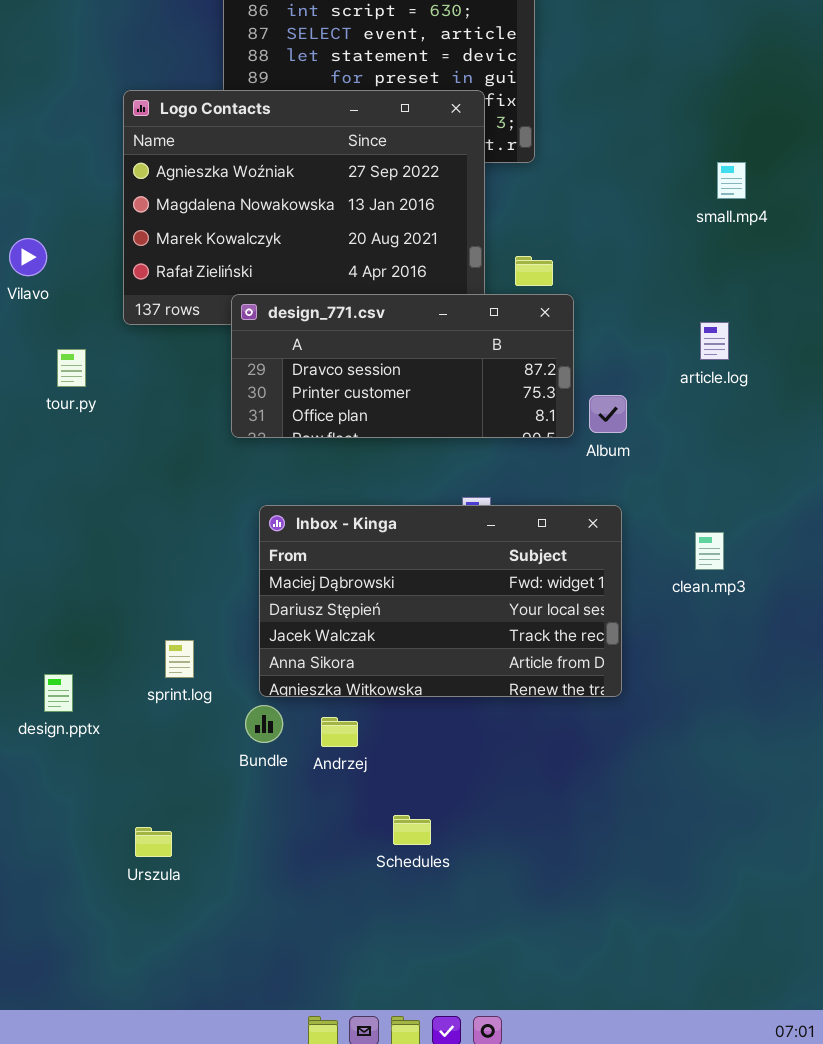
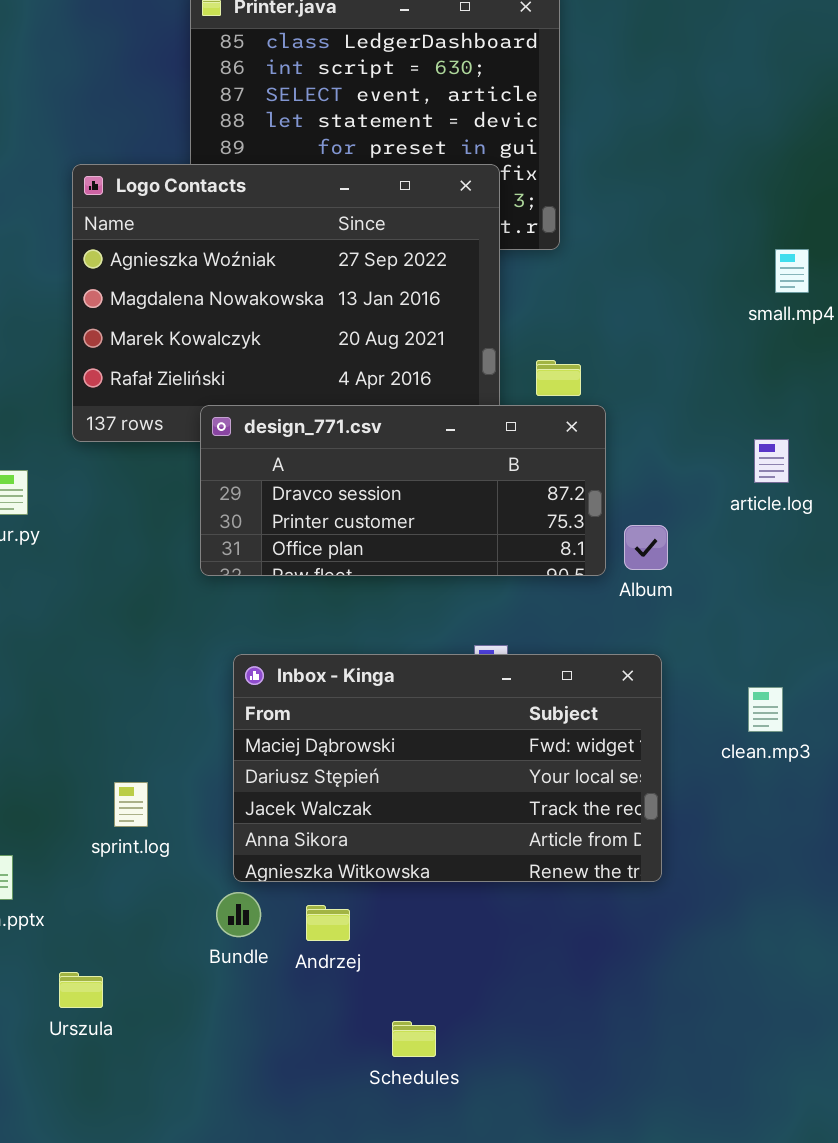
sprint.log: [165,640,194,678] -> [114,782,148,827], moved
Urszula: [135,827,172,857] -> [59,972,103,1008], moved

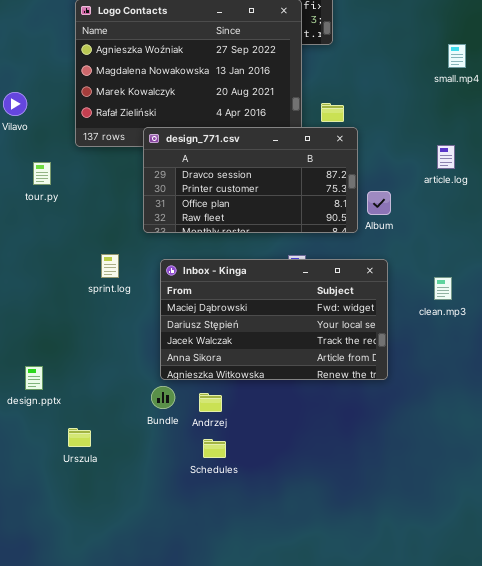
design_771.csv: [200,405,606,576] -> [143,127,358,233], resized
sprint.log: [114,782,148,827] -> [101,254,119,278], moved
Schedules: [392,1021,436,1057] -> [203,439,226,458], moved

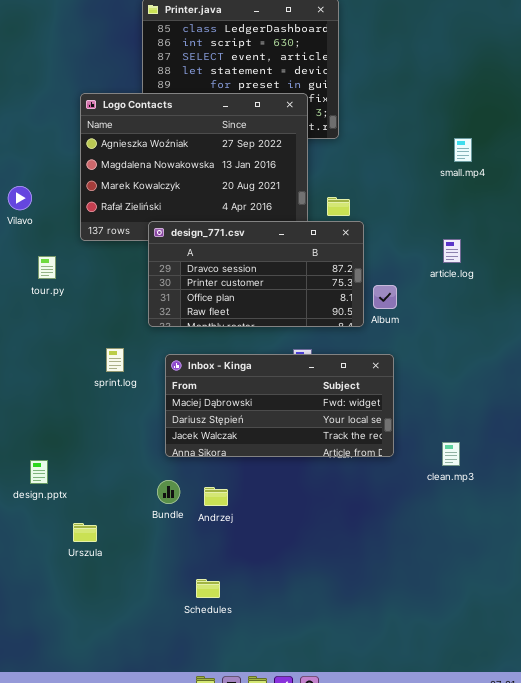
Inbox - Kinga: [160,259,388,380] -> [165,354,394,457], resized
clean.mp3: [434,277,452,300] -> [442,442,460,466], moved
Schedules: [203,439,226,458] -> [196,579,220,598], moved

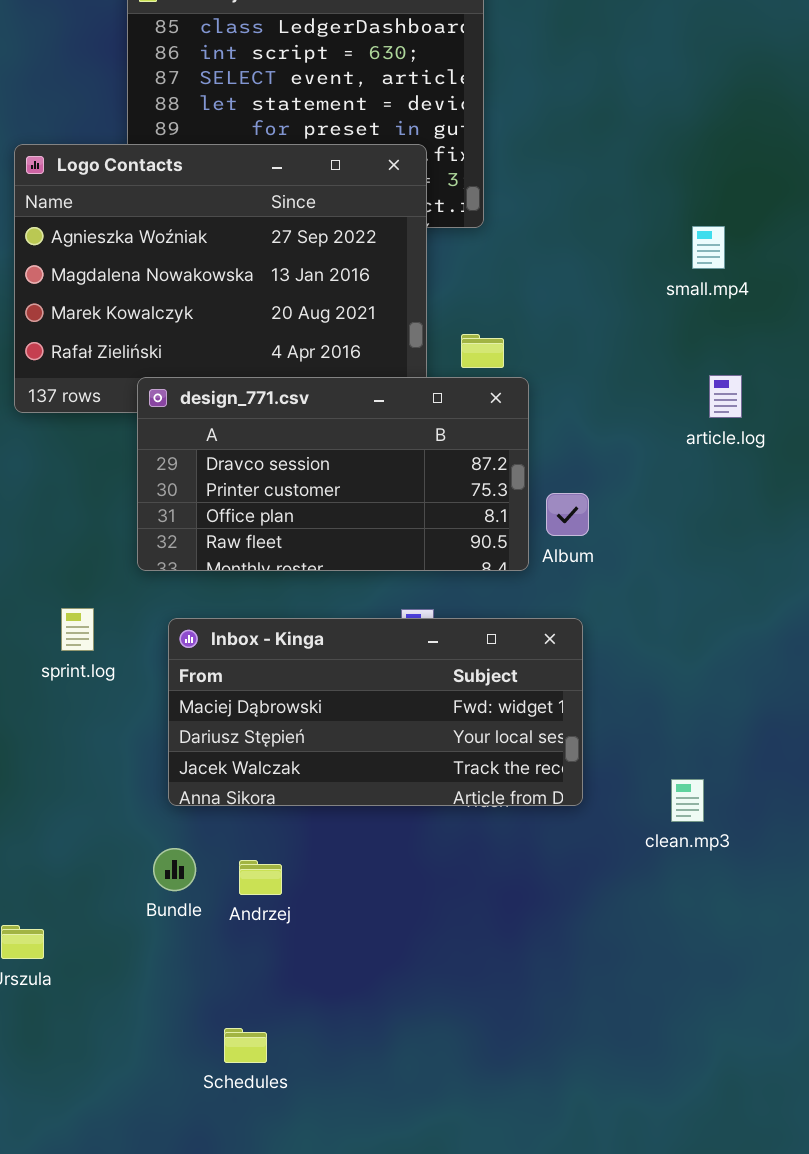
article.log: [443,239,461,263] -> [709,375,742,418], moved

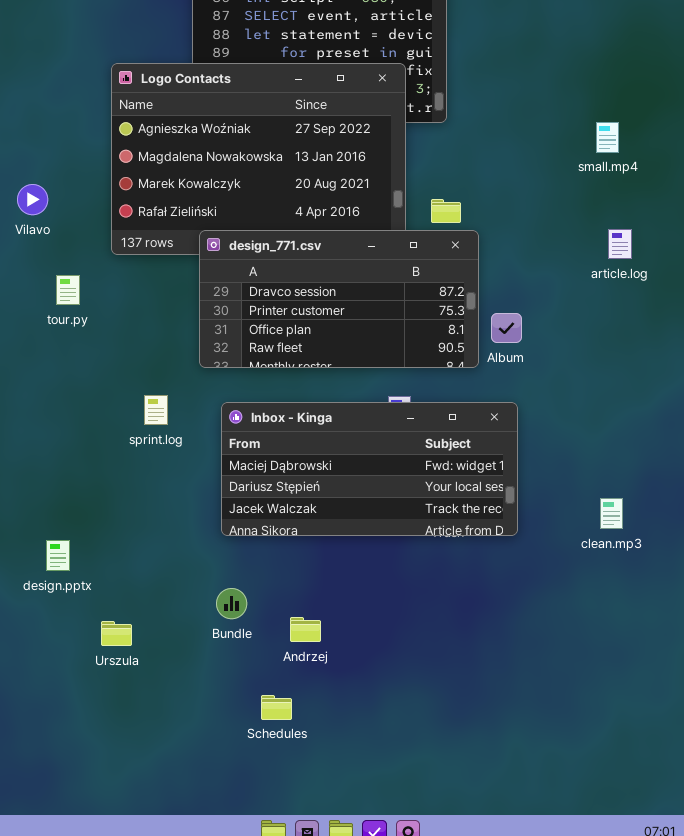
clean.mp3: [671,779,704,822] -> [600,498,623,529], moved
Bundle: [153,848,196,891] -> [216,588,247,619], moved
Andrzej: [239,860,282,895] -> [290,617,321,642], moved

